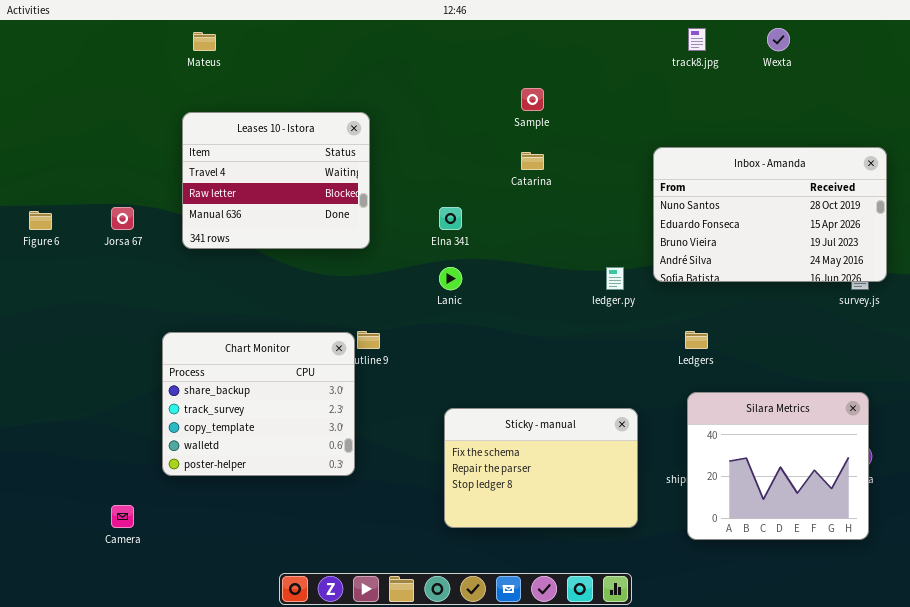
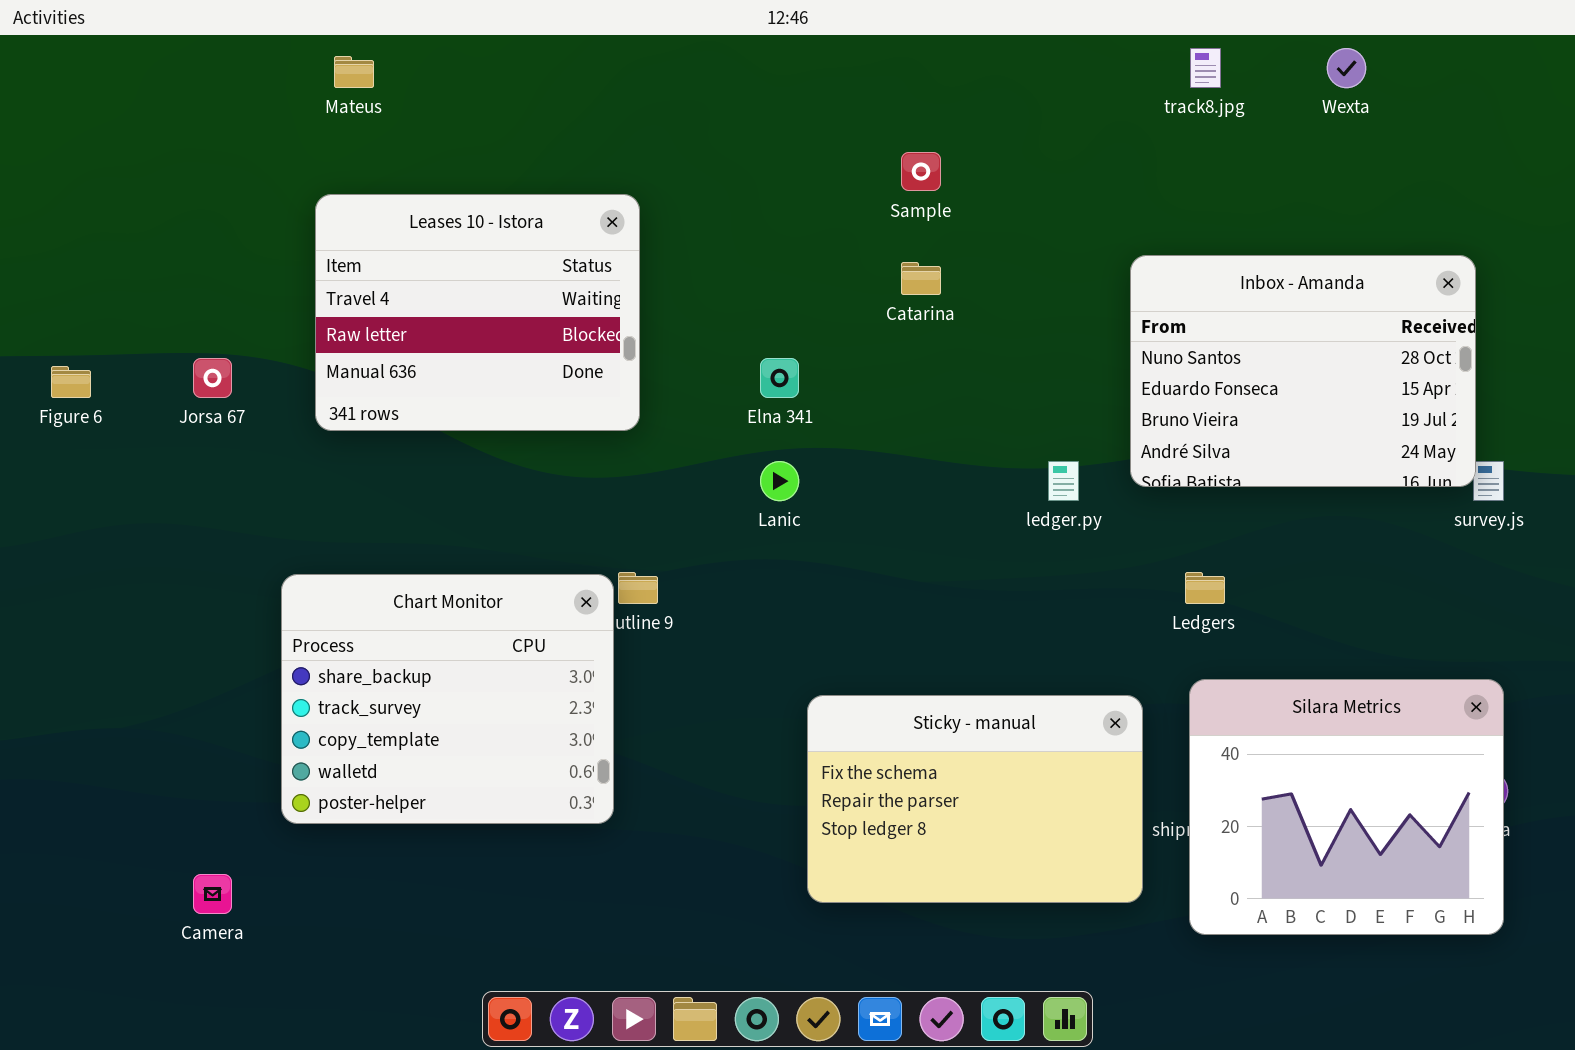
Inbox - Amanda: [653,147,887,282] -> [1130,255,1476,487], resized
Sticky - manual: [444,408,638,528] -> [807,695,1143,903], moved

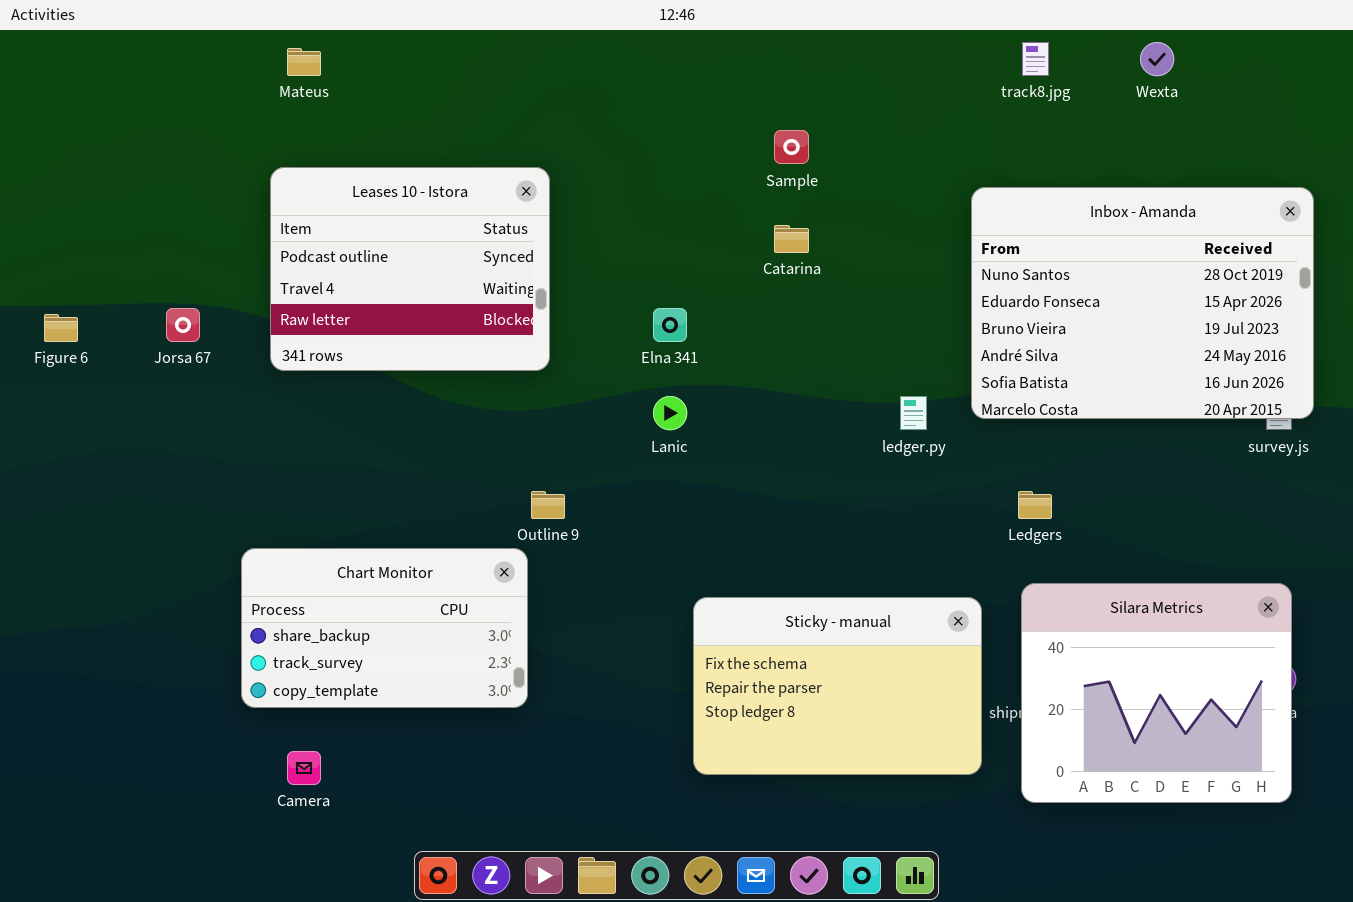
Leases 10 - Istora: [315,194,640,431] -> [270,167,550,371], scrolled up 1 row
Inbox - Amanda: [1130,255,1476,487] -> [971,187,1314,419], resized
Chart Monitor: [281,574,614,824] -> [241,548,528,708], resized
Camera: [193,874,232,914] -> [287,751,321,785], moved

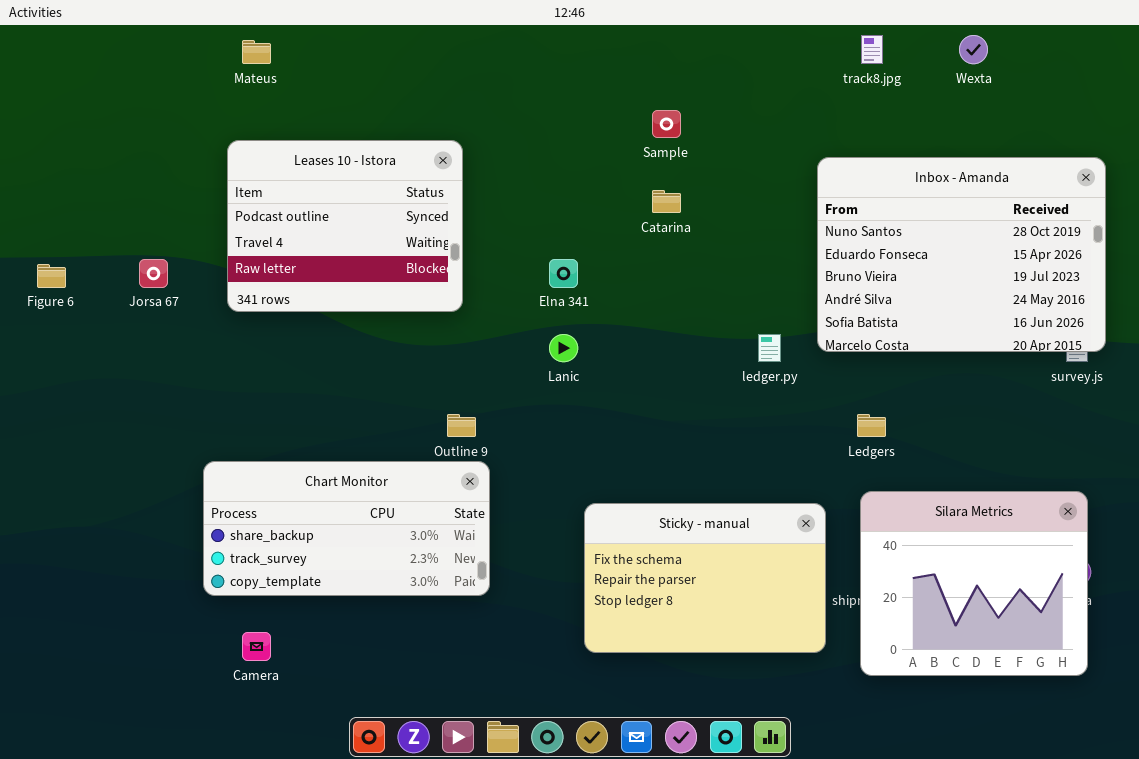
Chart Monitor: [241,548,528,708] -> [203,461,490,596], resized

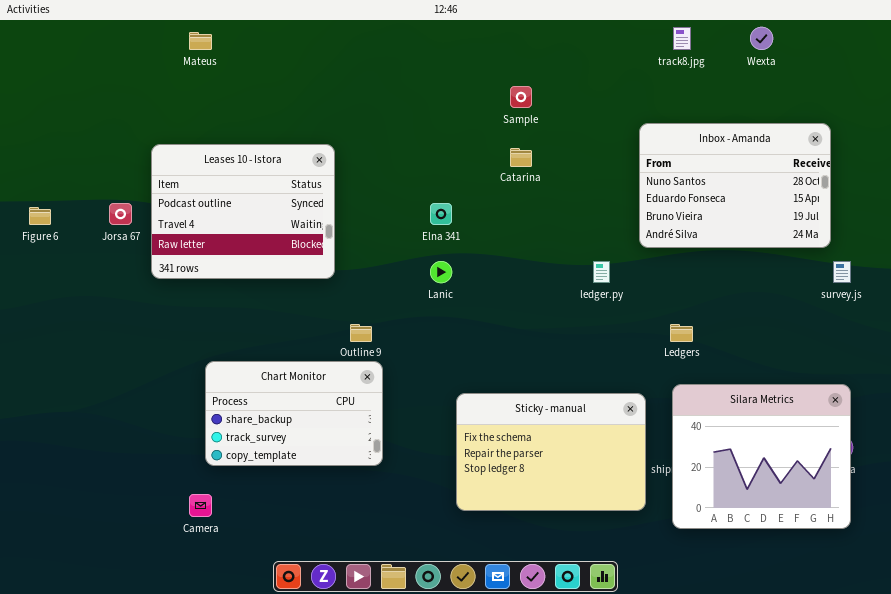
Leases 10 - Istora: [227,140,463,312] -> [151,144,335,279], moved
Inbox - Amanda: [817,157,1106,352] -> [639,123,831,248], resized
Chart Monitor: [203,461,490,596] -> [205,361,383,466], resized

